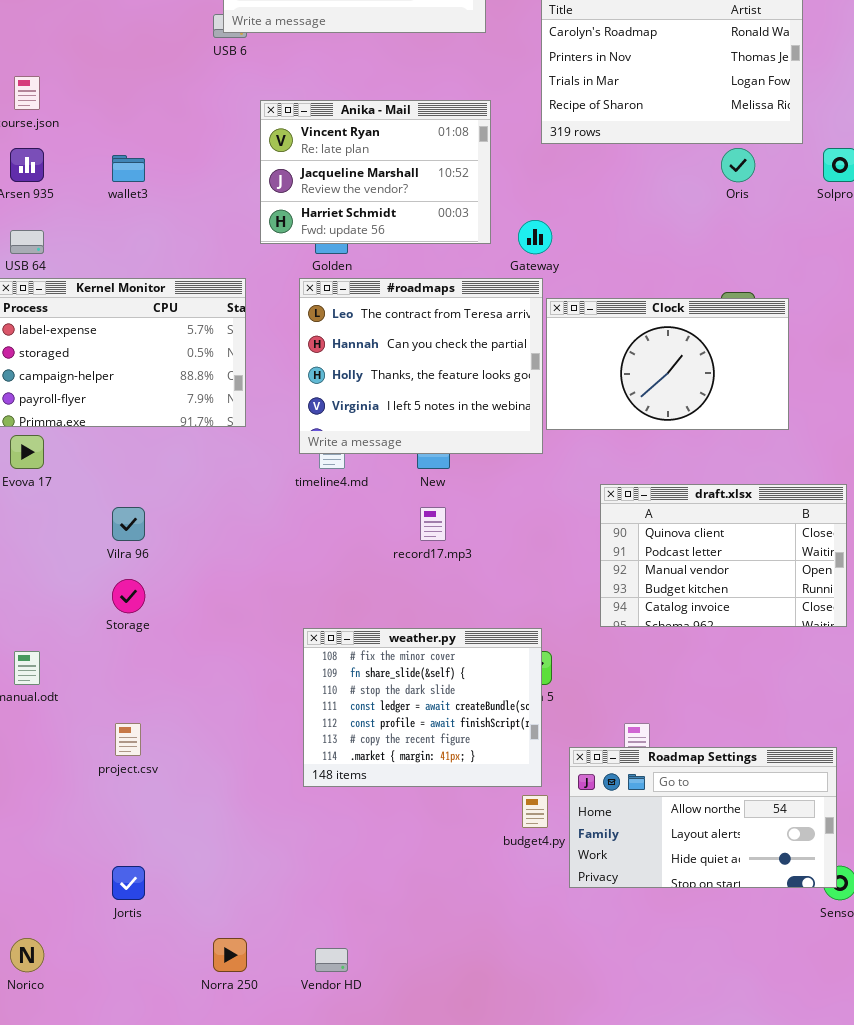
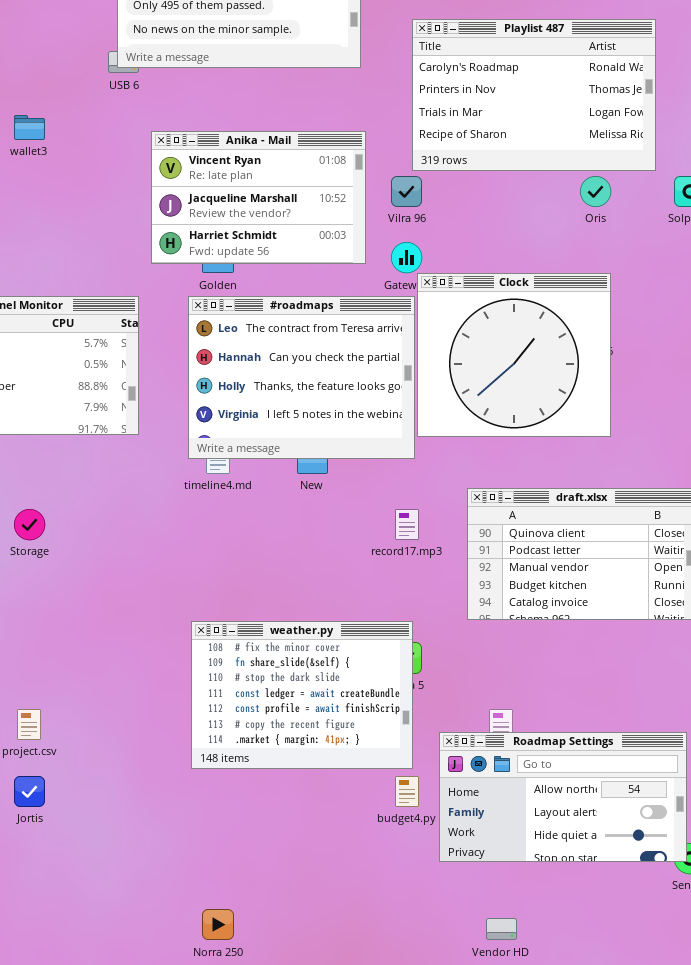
wallet3: [112,155,145,182] -> [14,115,45,140], moved
Clock: [546,298,789,430] -> [417,273,611,437], resized
Vilra 96: [112,507,145,541] -> [391,176,422,207], moved
record17.mp3: [420,507,446,541] -> [395,509,419,540], moved
Storage: [112,579,145,613] -> [14,509,45,540], moved
Jortis: [112,866,145,900] -> [14,776,45,807], moved
Norra 250: [213,938,247,972] -> [202,909,234,940], moved
Vendor HD: [315,948,348,972] -> [486,918,517,940], moved

